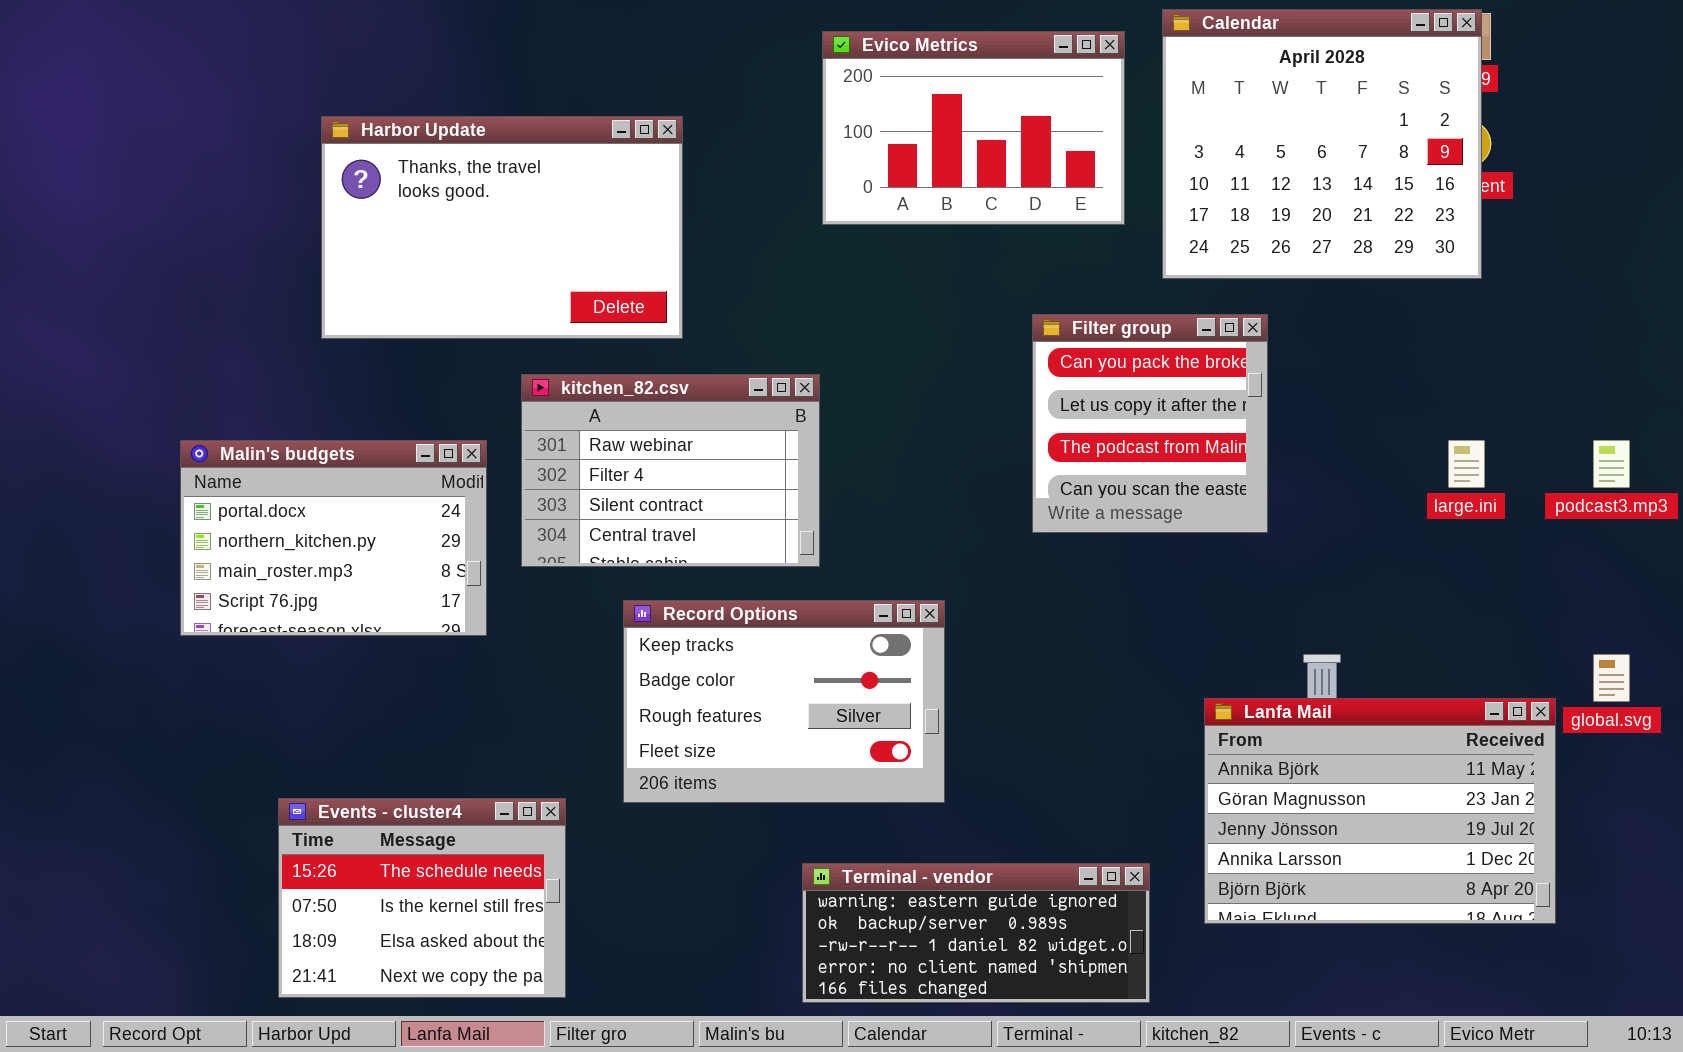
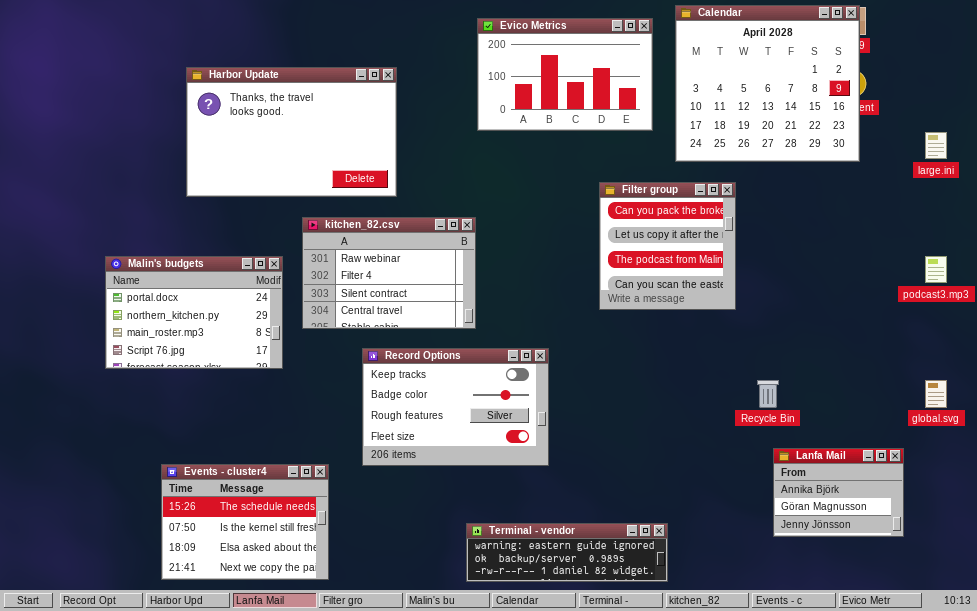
large.ini: [1448,440,1485,488] -> [925,132,947,159], moved
Lanfa Mail: [1204,698,1556,924] -> [773,448,904,537], resized
Terminal - vendor: [802,863,1150,1003] -> [466,523,668,582], resized

